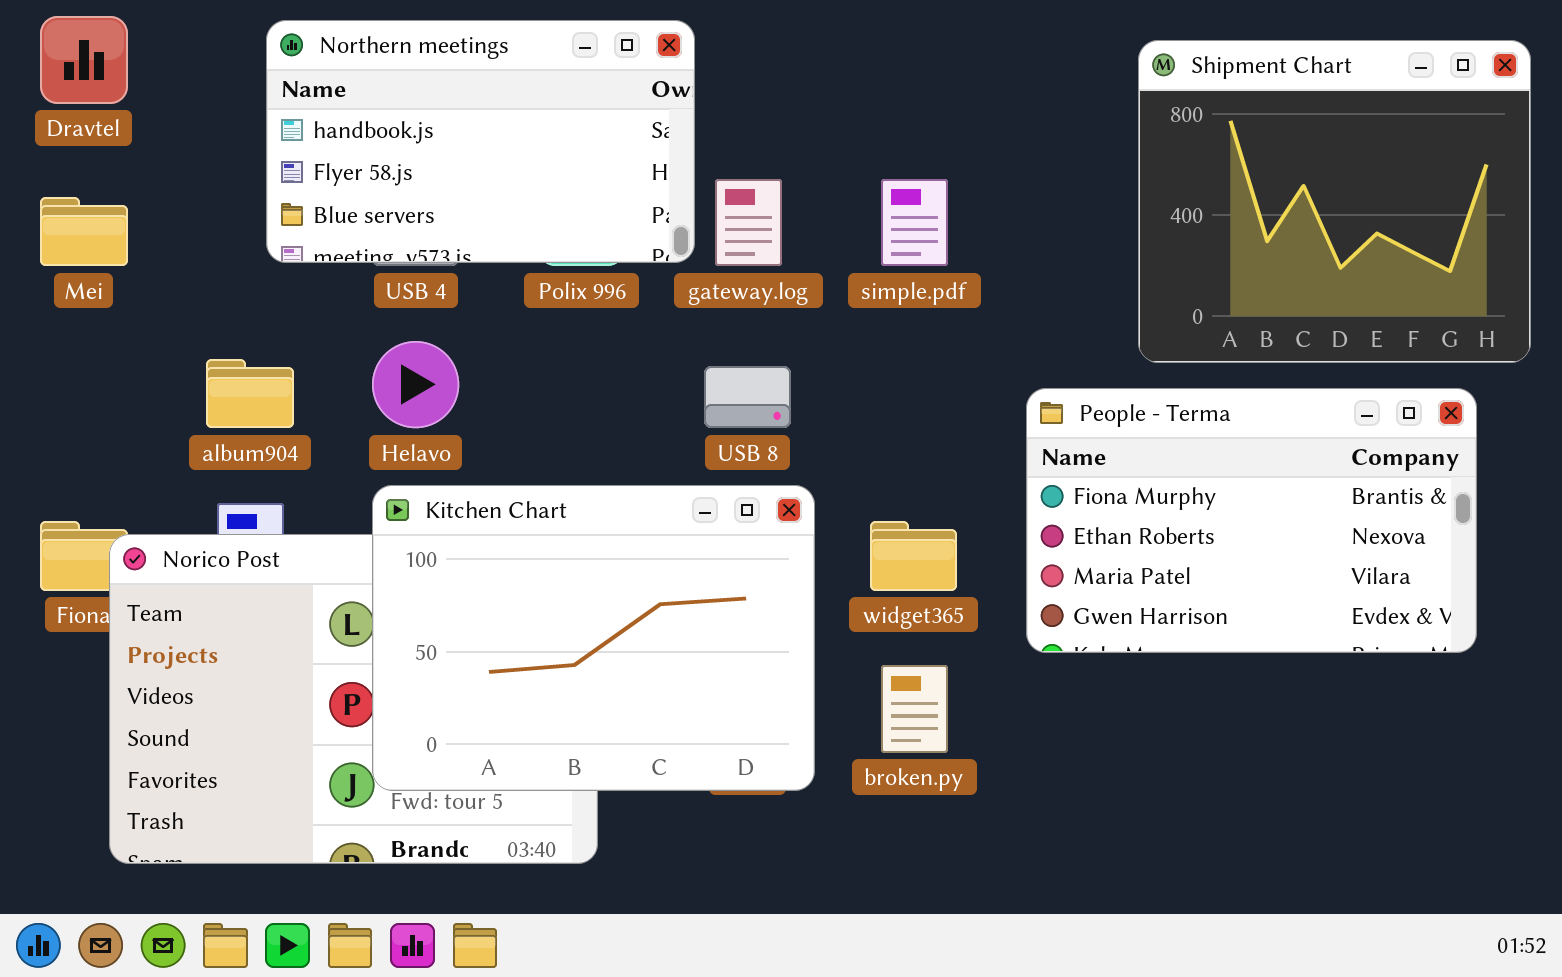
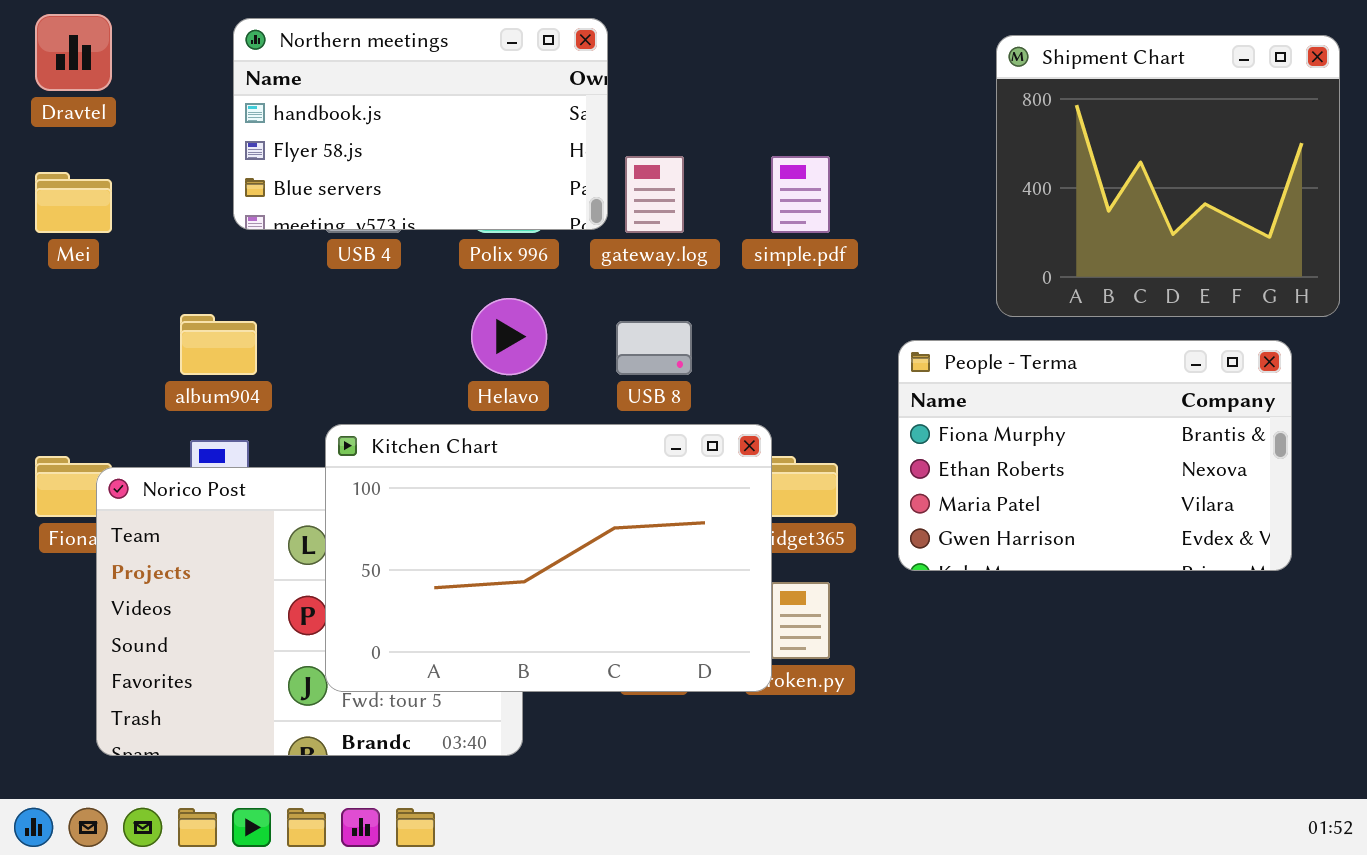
Helavo: [372,341,459,428] -> [471,298,547,375], moved
Kitchen Chart: [372,485,815,791] -> [325,424,772,692], resized

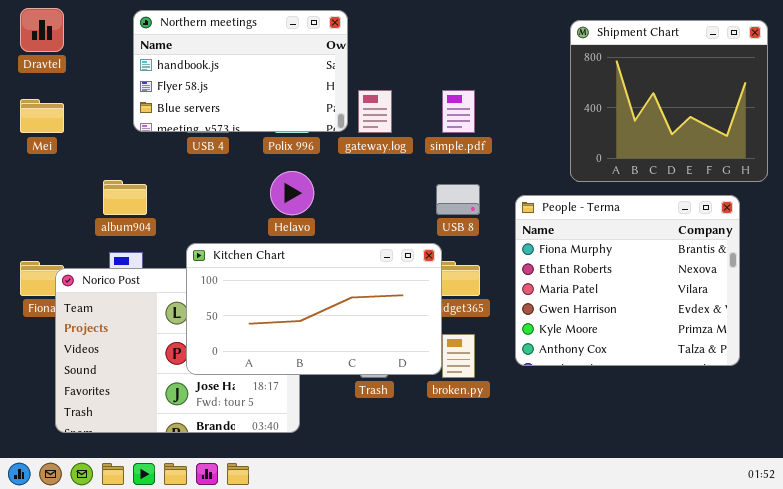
USB 8: [616,321,692,375] -> [436,184,480,215], moved
People - Terma: [898,340,1292,571] -> [515,195,740,366], resized
Kitchen Chart: [325,424,772,692] -> [186,243,442,375], resized

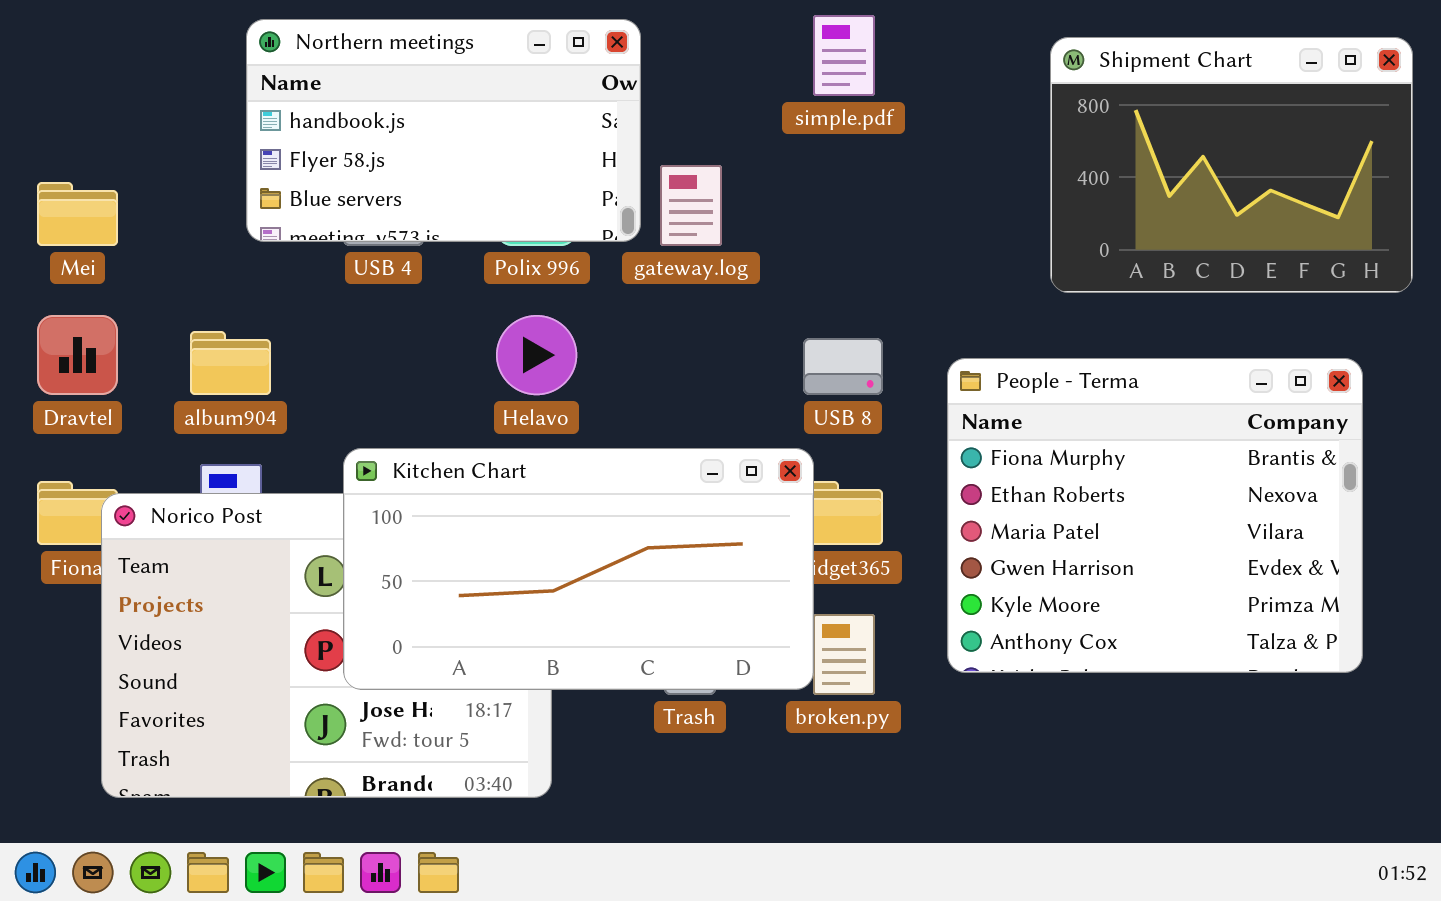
Dravtel: [20,8,64,52] -> [37,315,118,395], moved
Shipment Chart: [570,20,768,182] -> [1050,37,1413,293], resized
simple.pdf: [442,90,475,133] -> [813,15,875,96], moved

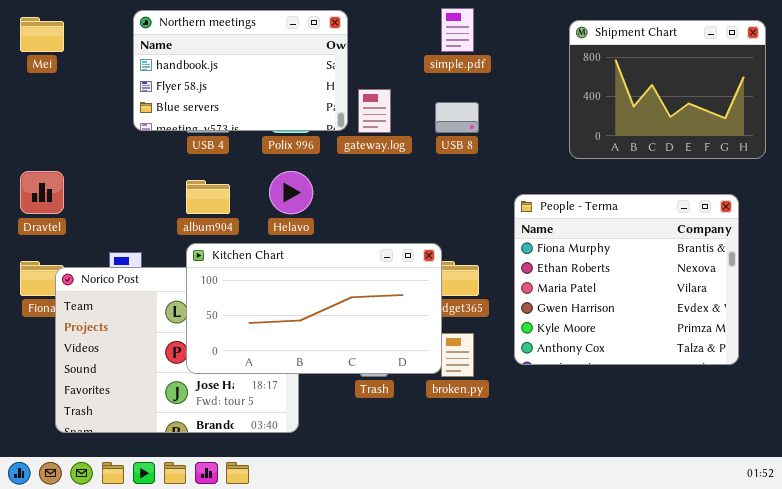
Mei: [37,182,118,246] -> [20,17,64,52], moved
album904: [190,331,271,395] -> [186,180,230,214], moved
USB 8: [803,338,883,395] -> [435,102,479,133], moved

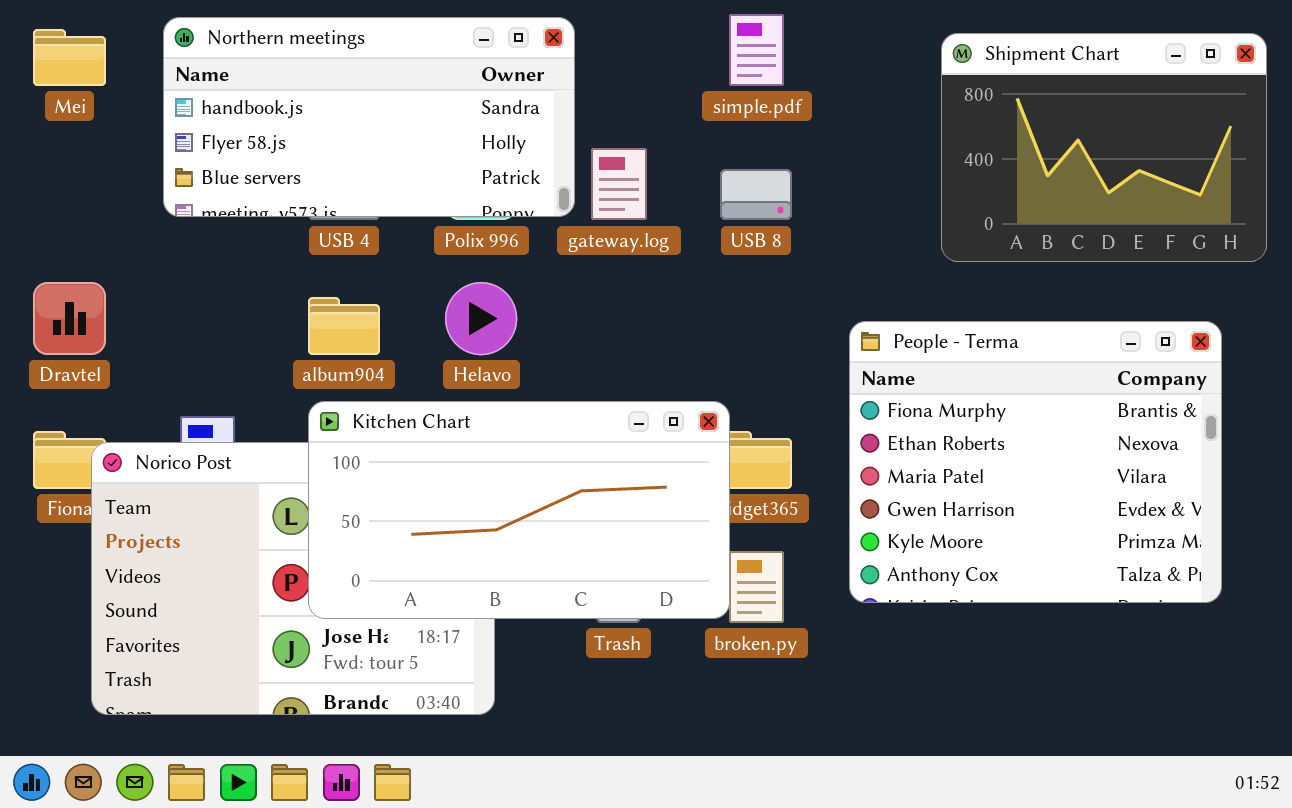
Northern meetings: [133,10,348,131] -> [163,17,575,217], resized

